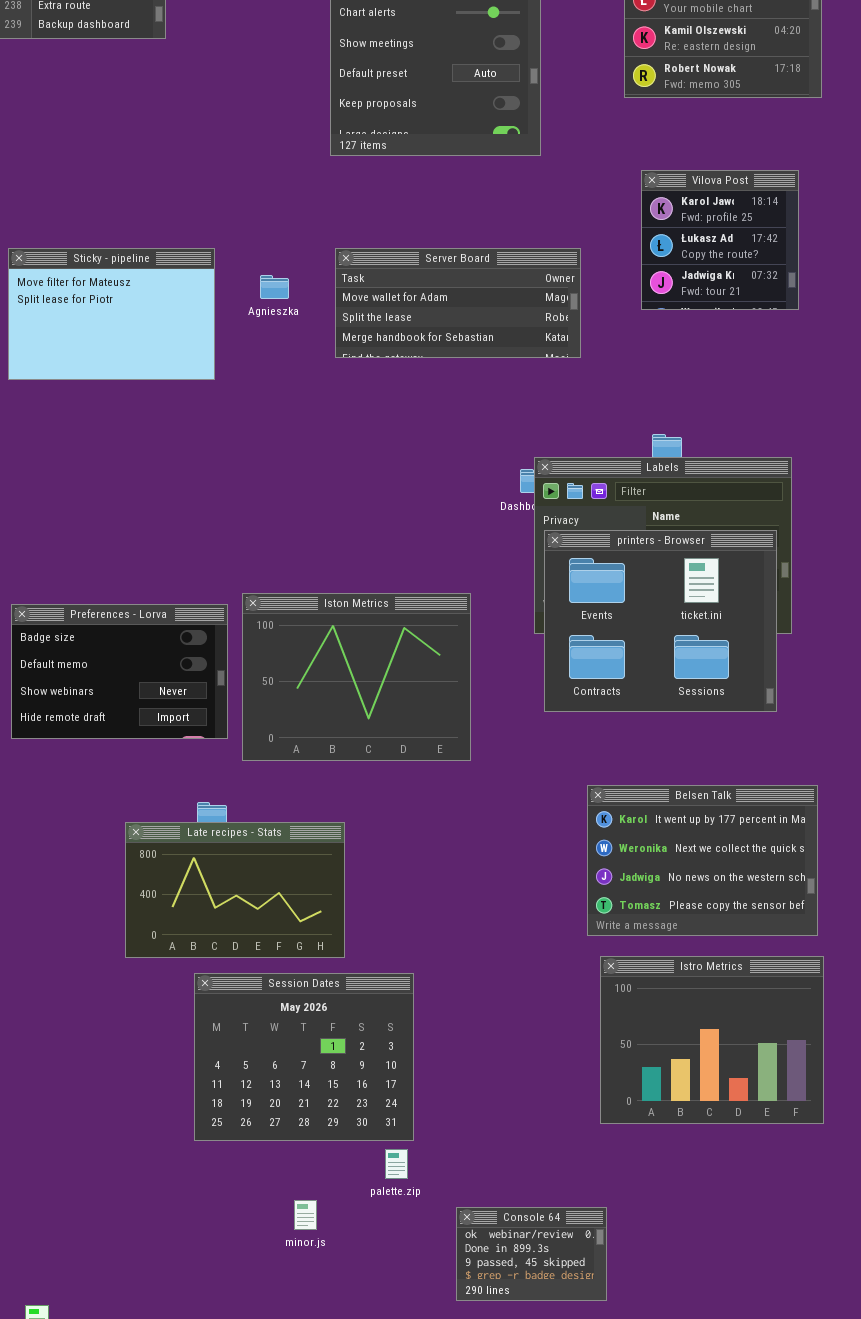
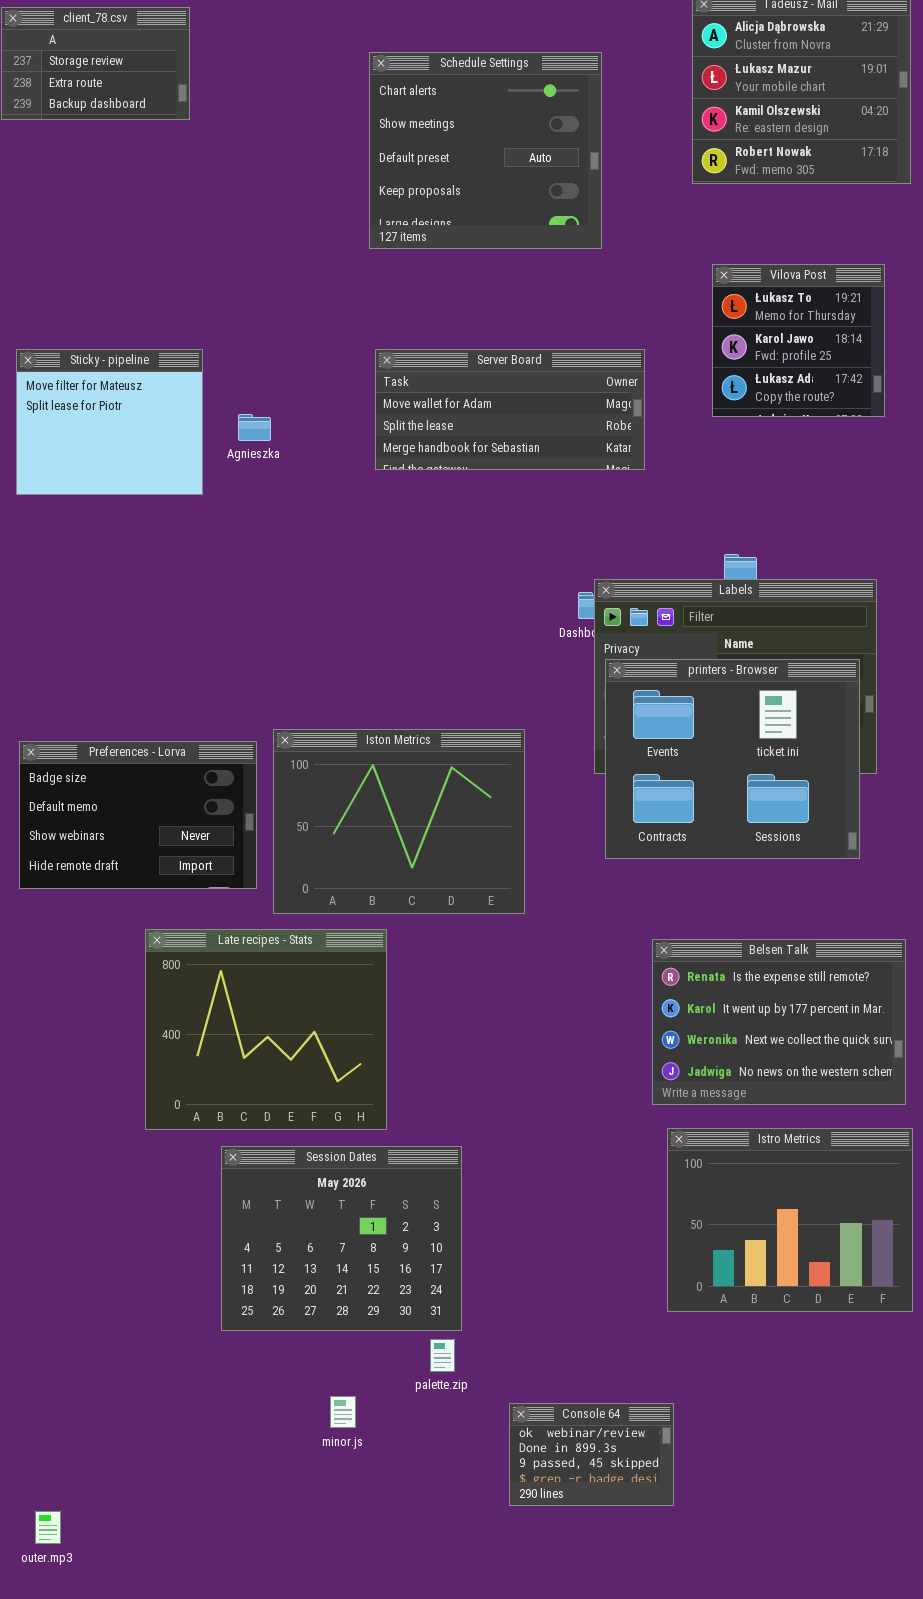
Vilova Post: [641,170,799,310] -> [712,264,885,417], scrolled up 1 row
Sticky - pipeline: [8,248,215,380] -> [16,349,203,495], resized
Agnieszka: [260,275,289,299] -> [238,414,271,441], moved
Belsen Talk: [587,785,818,936] -> [652,939,906,1105], scrolled up 1 row
Late recipes - Stats: [125,822,345,958] -> [145,929,387,1130], resized

